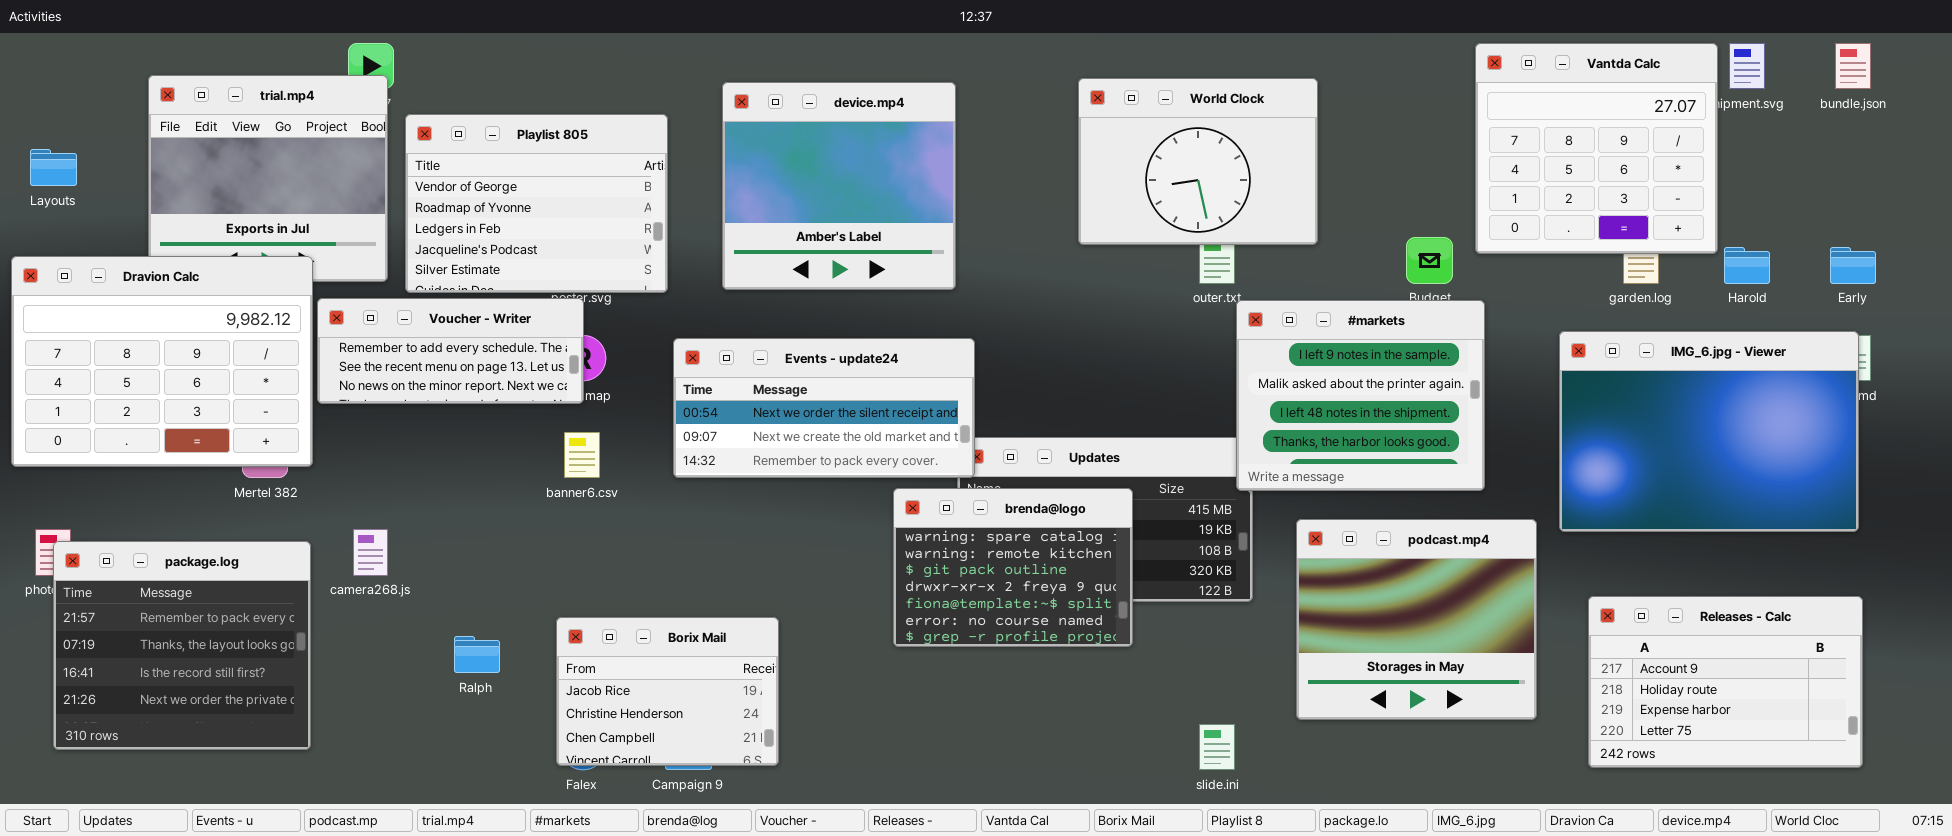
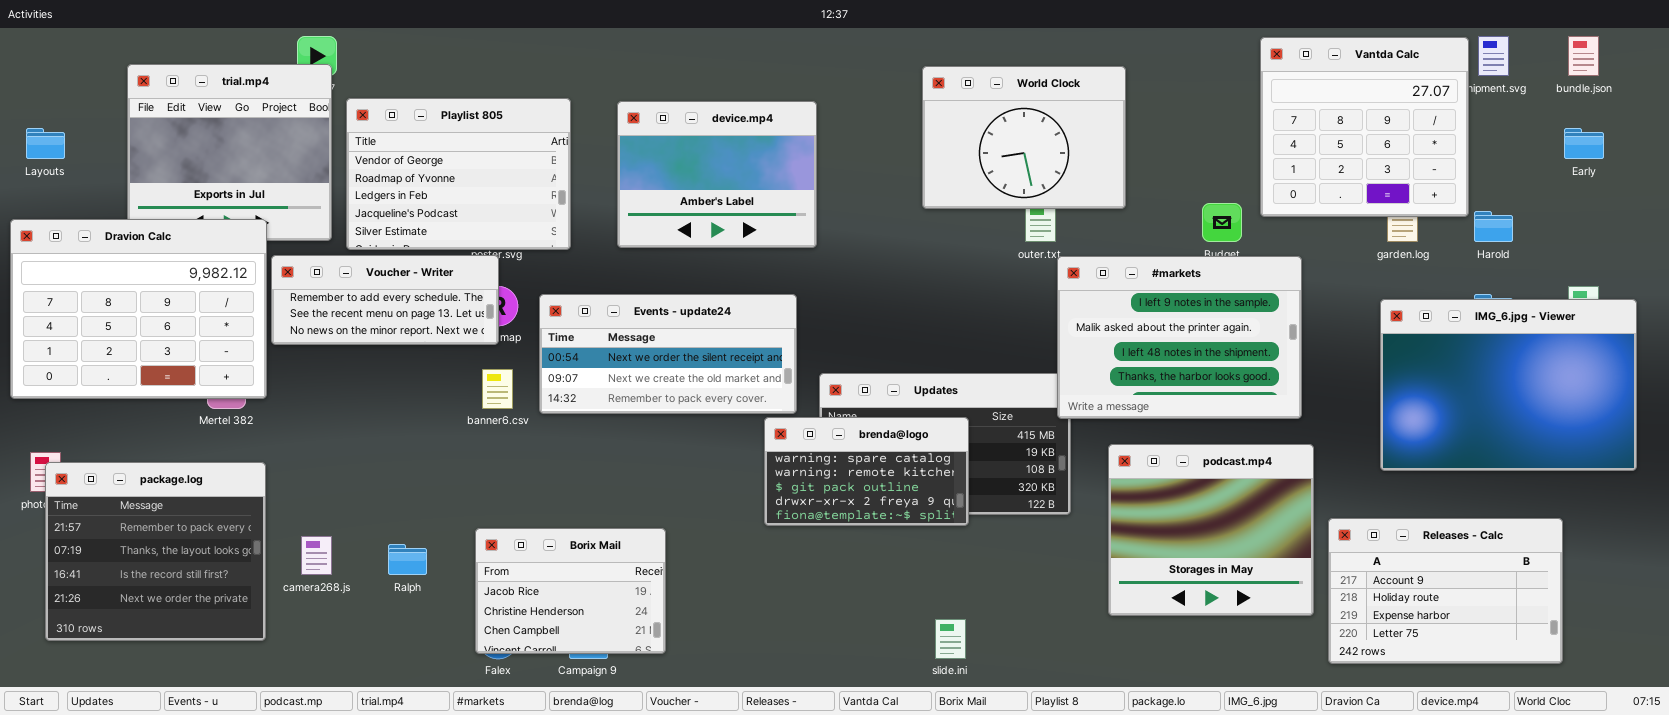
device.mp4: [722,82,956,290] -> [617,101,817,248], resized
Early: [1830,247,1876,284] -> [1564,128,1604,159], moved
#markets: [1236,300,1485,491] -> [1057,256,1302,419], resized
IMG_6.jpg - Viewer: [1559,331,1859,532] -> [1380,299,1637,471], moved
Events - update24: [673,338,975,478] -> [539,294,797,414], moved
brenda@logo: [893,488,1133,647] -> [764,417,969,526], resized
camera268.js: [353,529,388,576] -> [301,536,332,575], moved
Releases - Calc: [1588,596,1863,768] -> [1328,518,1563,664], moved
slide.ini: [1199,724,1235,770] -> [935,619,966,659], moved

